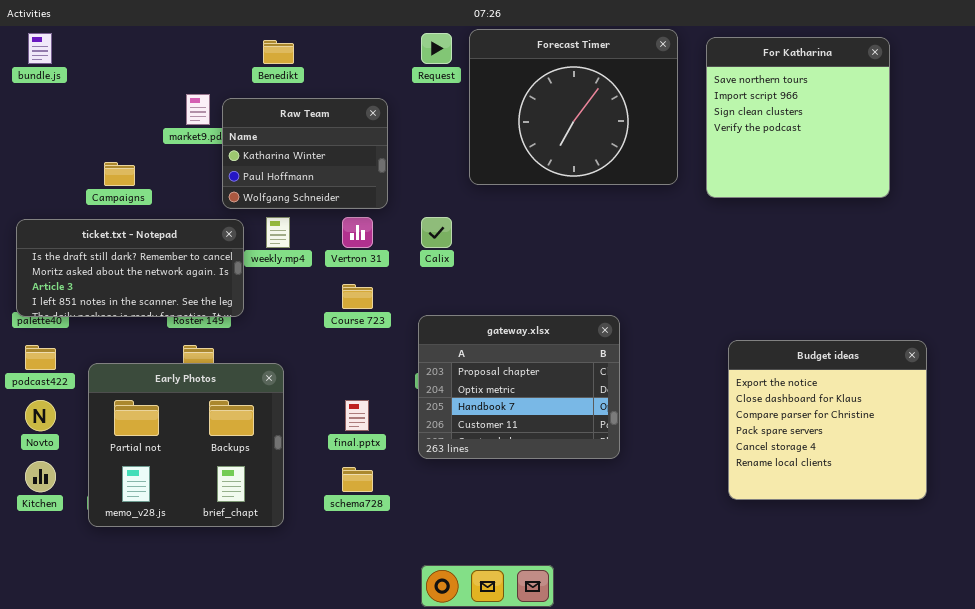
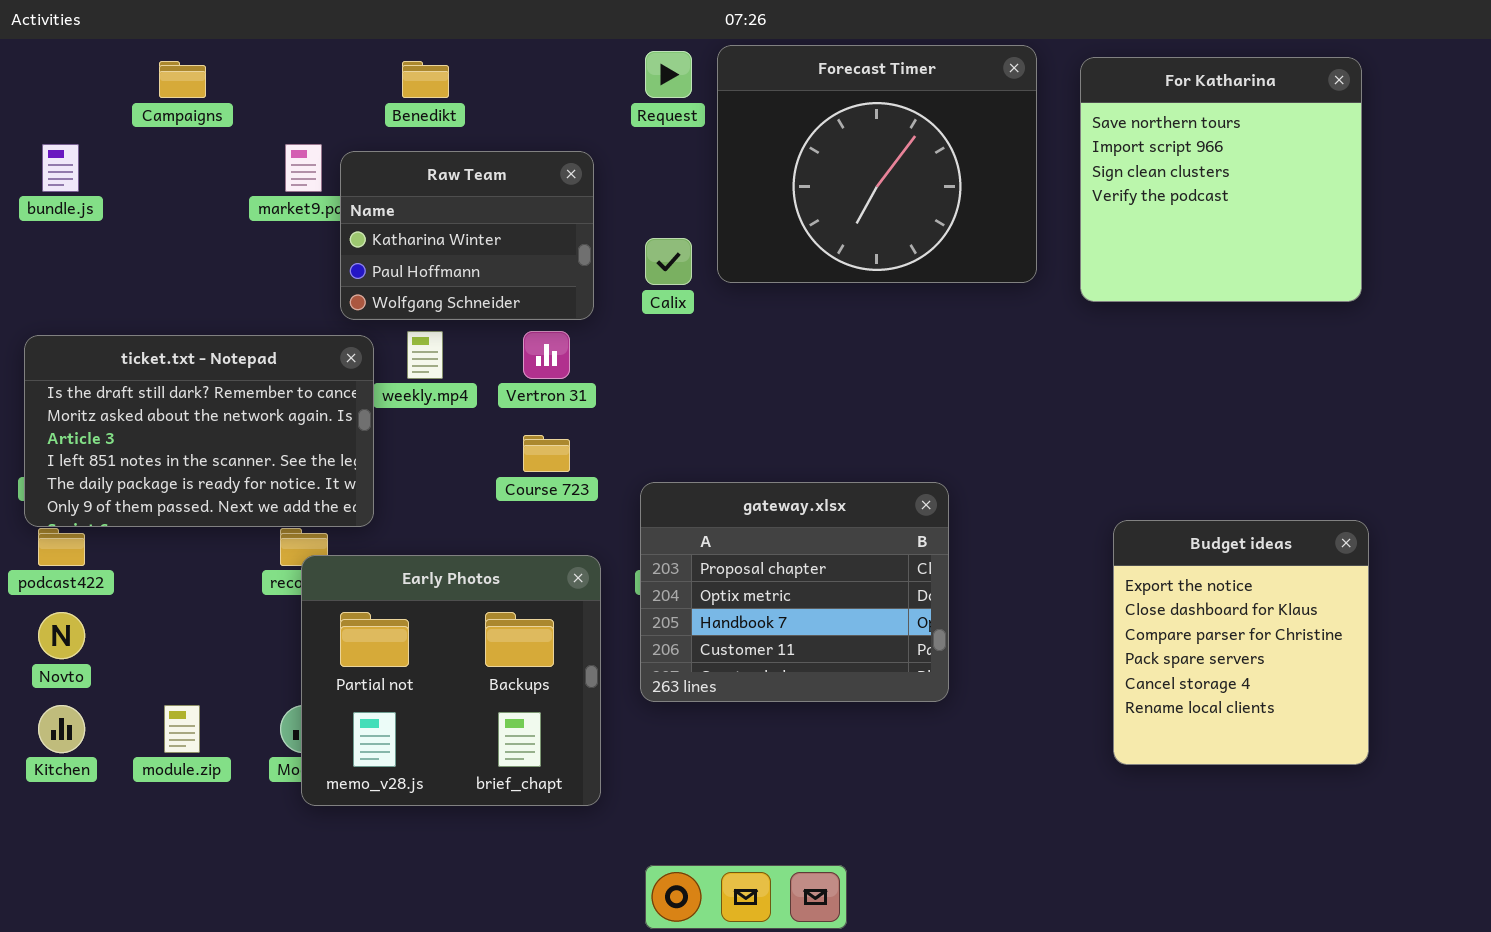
bundle.js: [28,33,52,64] -> [42,144,79,192], moved
Campaigns: [104,162,135,186] -> [159,61,206,98], moved
Calix: [421,217,452,248] -> [645,238,692,285], moved
ticket.txt - Notepad: [16,219,244,317] -> [24,335,374,527], resized
Budget ideas: [728,340,927,500] -> [1113,520,1369,765], resized
Early Photos: [88,363,284,527] -> [301,555,601,806], moved

